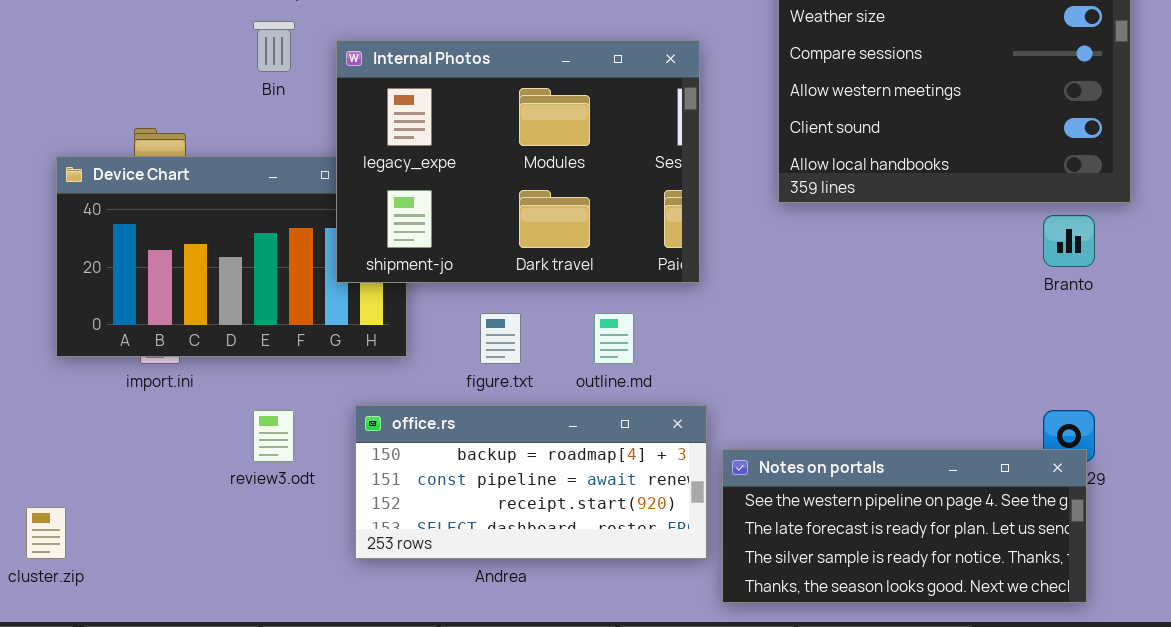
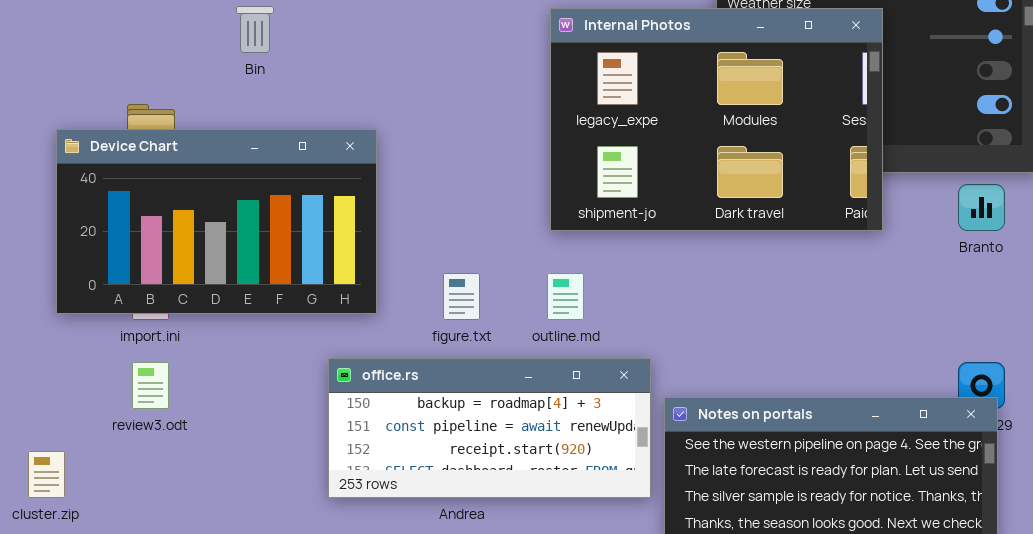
Internal Photos: [336,40,700,283] -> [550,8,883,231], moved
review3.odt: [253,410,294,462] -> [132,362,169,409], moved

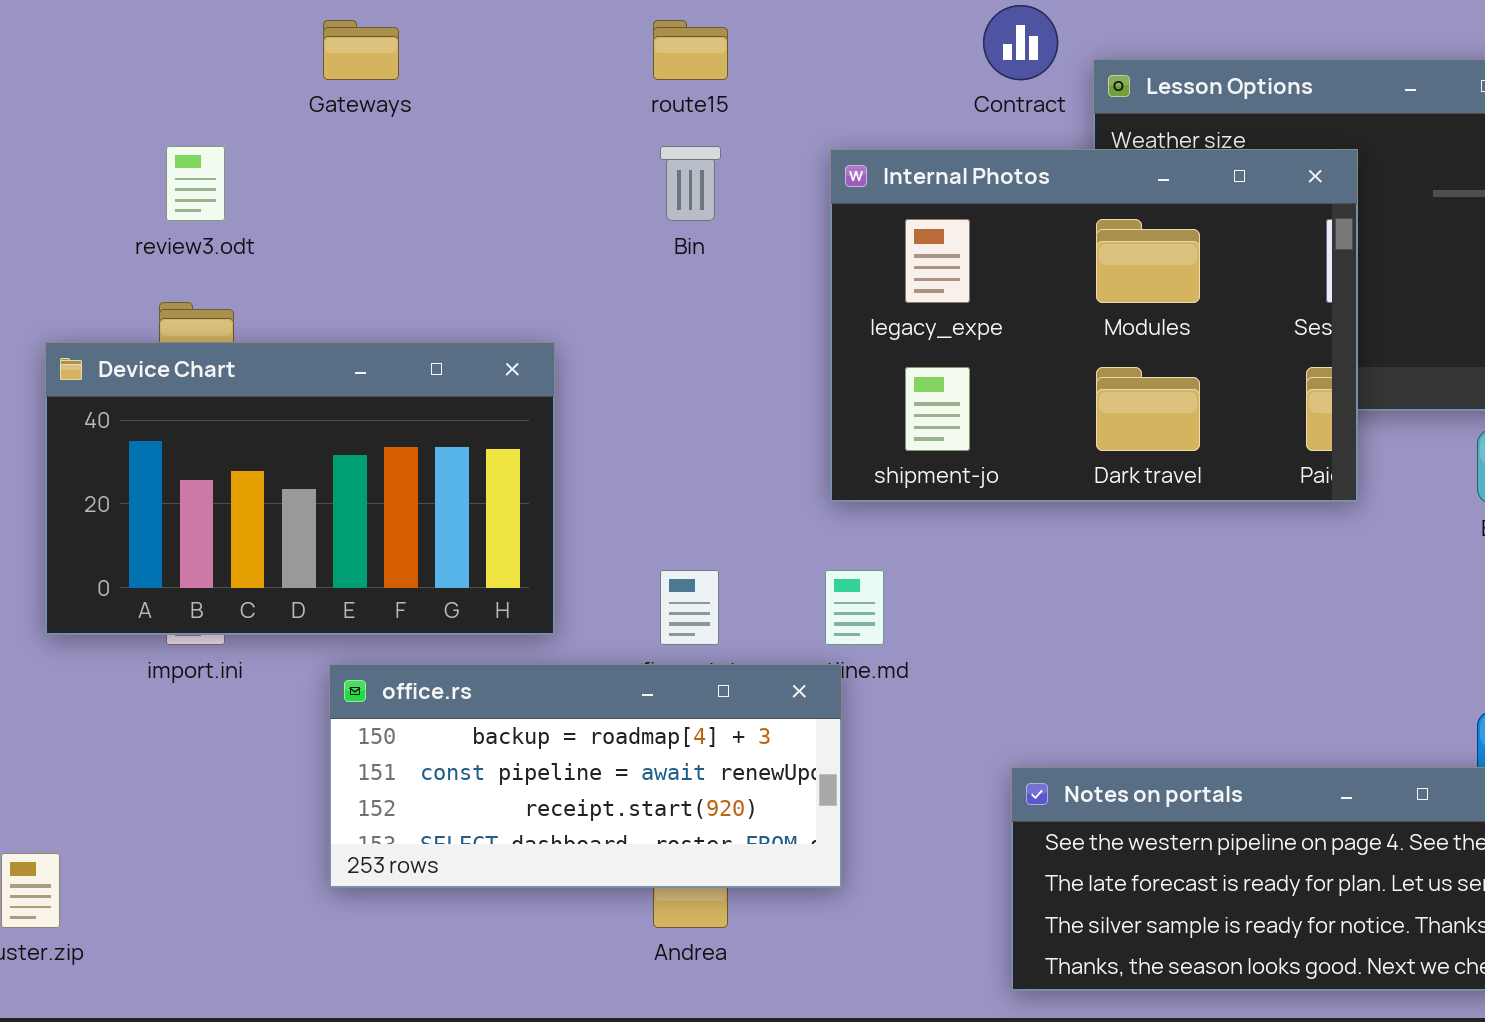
Bin: [236,6,274,53] -> [660,146,721,221], moved
office.rs: [328,358,651,498] -> [329,664,842,888], moved
review3.odt: [132,362,169,409] -> [166,146,225,221], moved

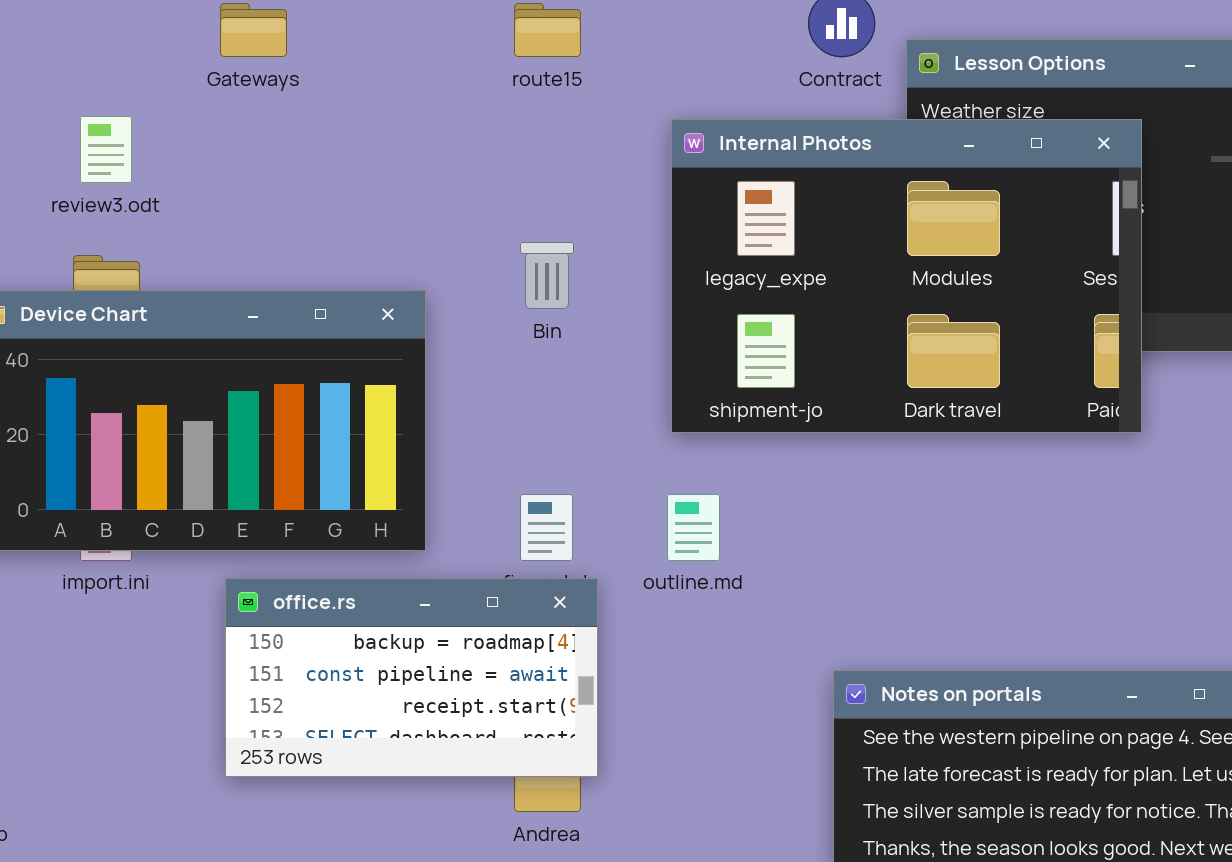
Bin: [660,146,721,221] -> [520,242,574,309], moved
office.rs: [329,664,842,888] -> [225,578,598,777], resized

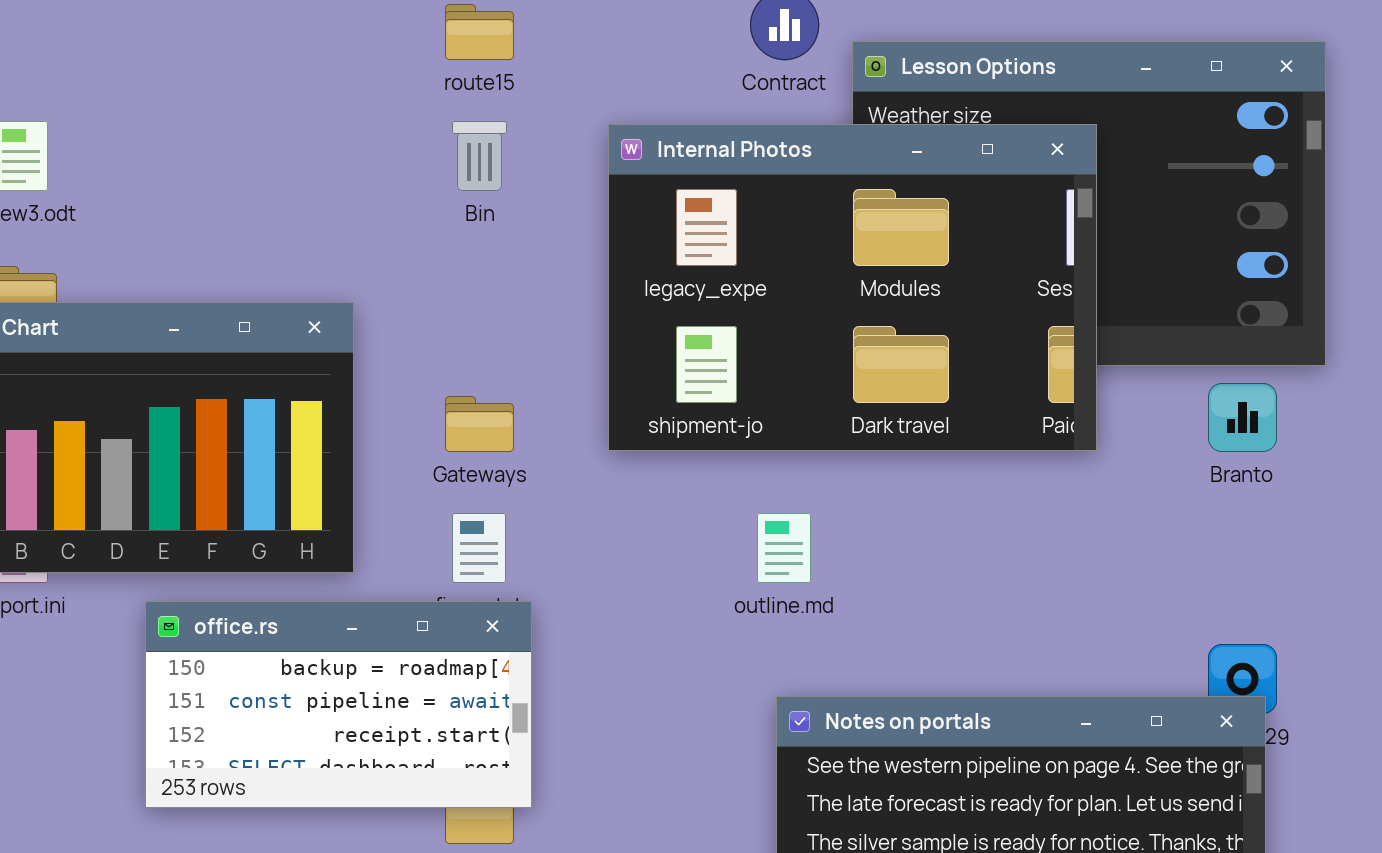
Gateways: [220,3,287,57] -> [445,396,514,452], moved
Bin: [520,242,574,309] -> [452,121,507,191], moved
outline.md: [667,494,720,561] -> [757,513,811,583], moved

